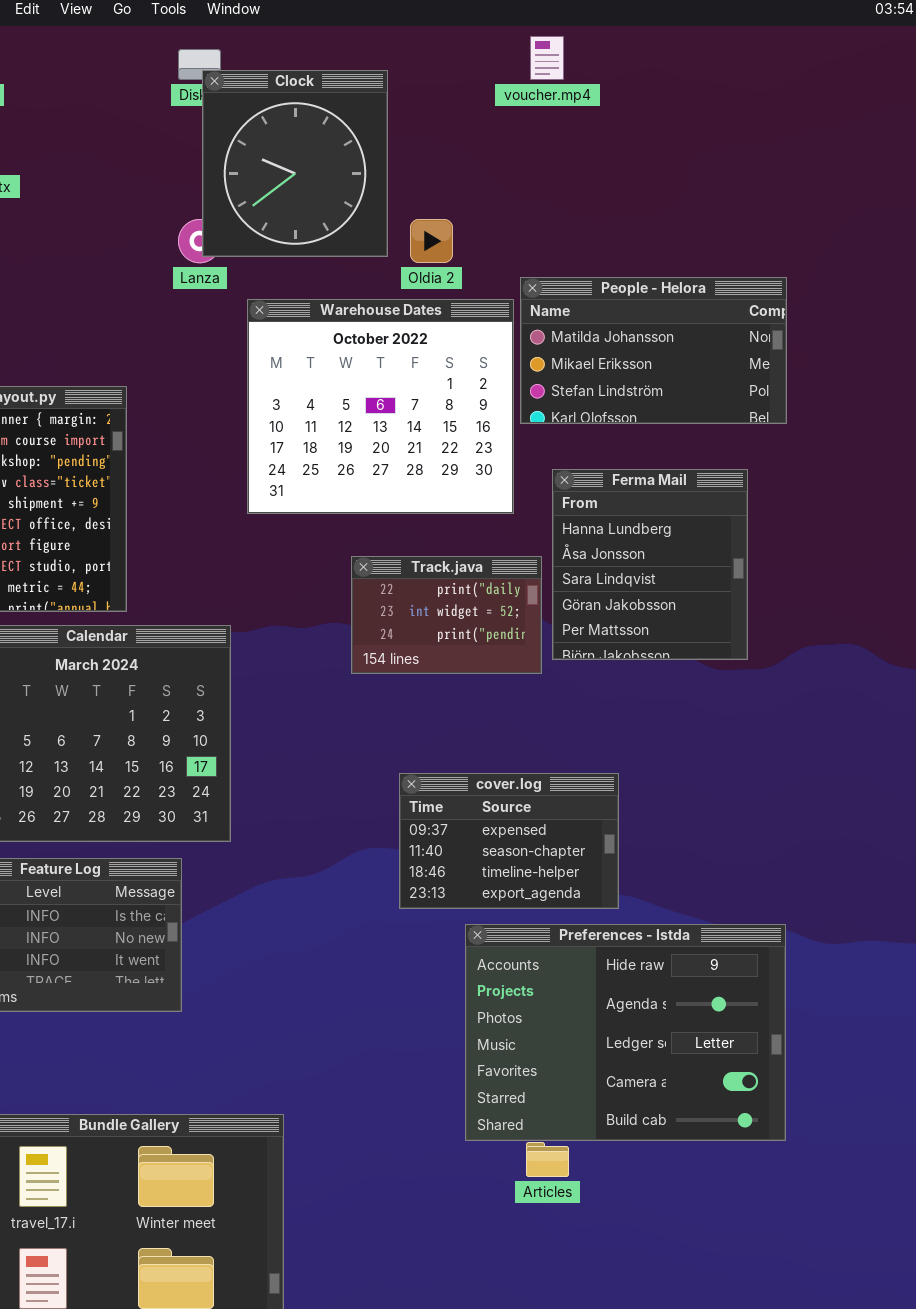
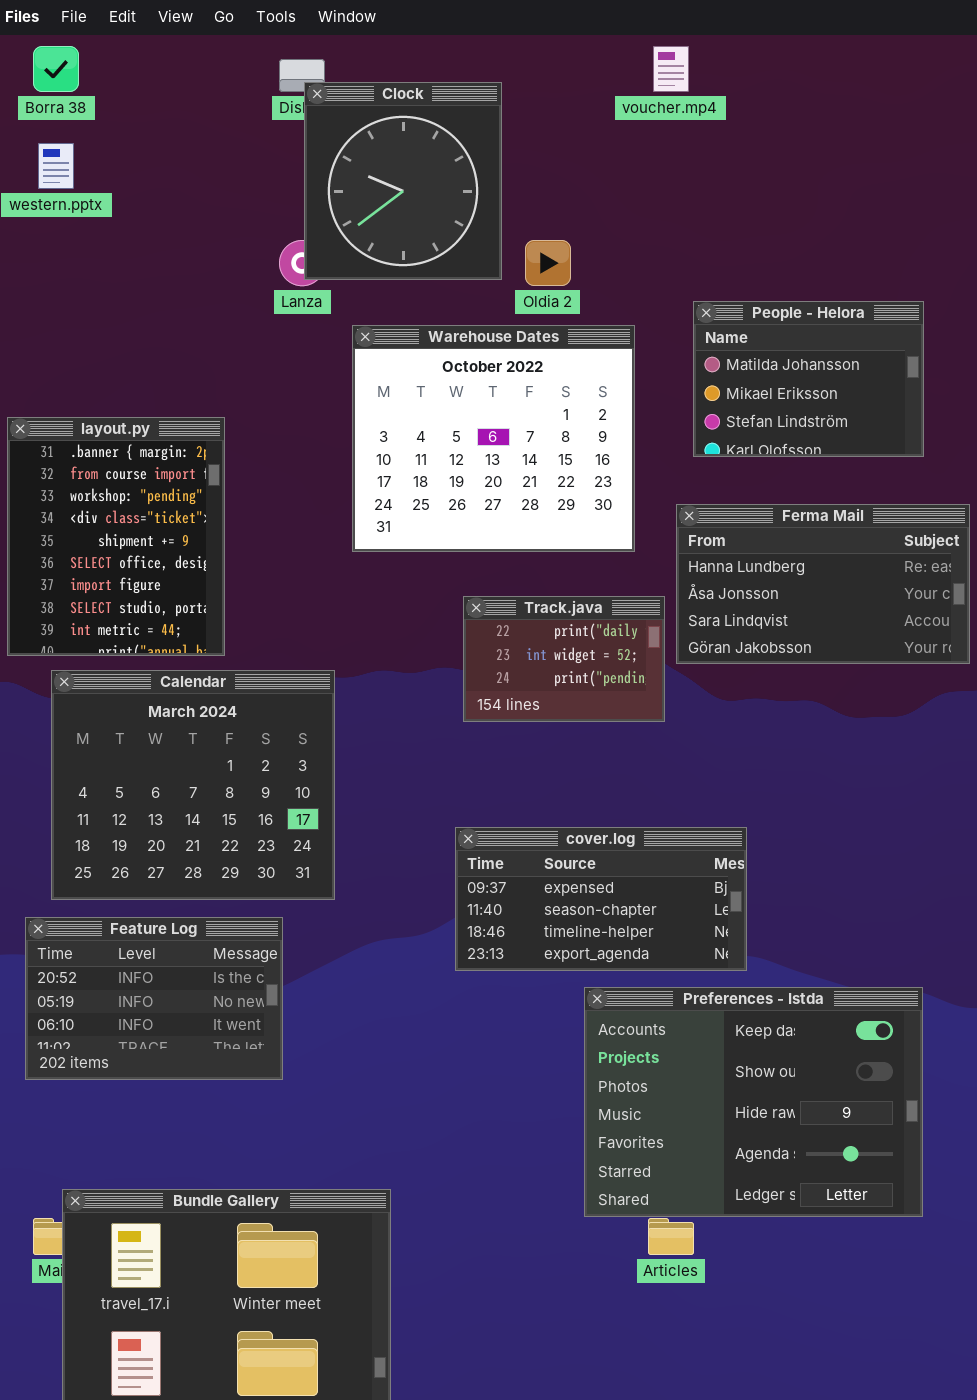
People - Helora: [520,277,787,424] -> [693,301,924,457], resized
Ferma Mail: [552,469,748,660] -> [676,504,970,664], resized
cover.log: [399,773,619,909] -> [455,827,747,971], resized
Preferences - Istda: [465,924,786,1141] -> [584,987,923,1217], scrolled up 2 rows

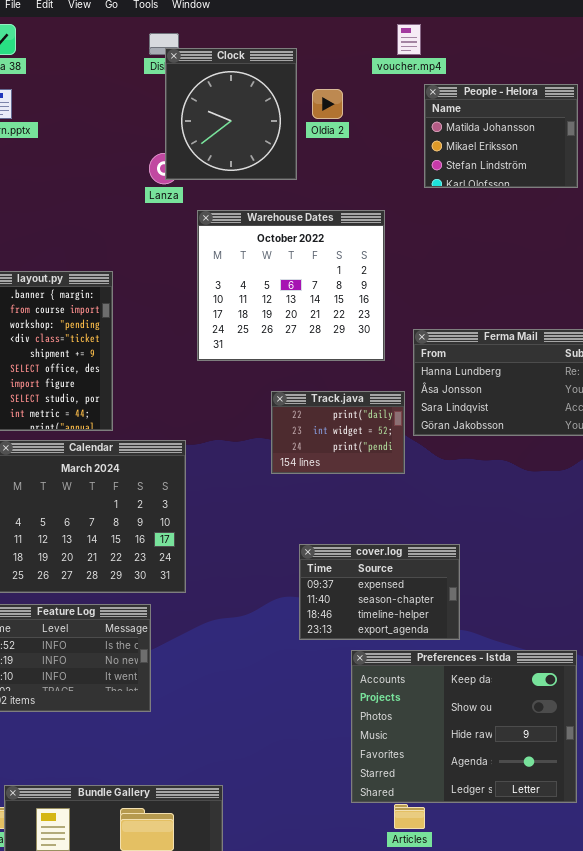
Oldia 2: [525,240,571,286] -> [312,89,343,119], moved
People - Helora: [693,301,924,457] -> [424,84,578,188], moved
cover.log: [455,827,747,971] -> [299,544,460,640], resized

